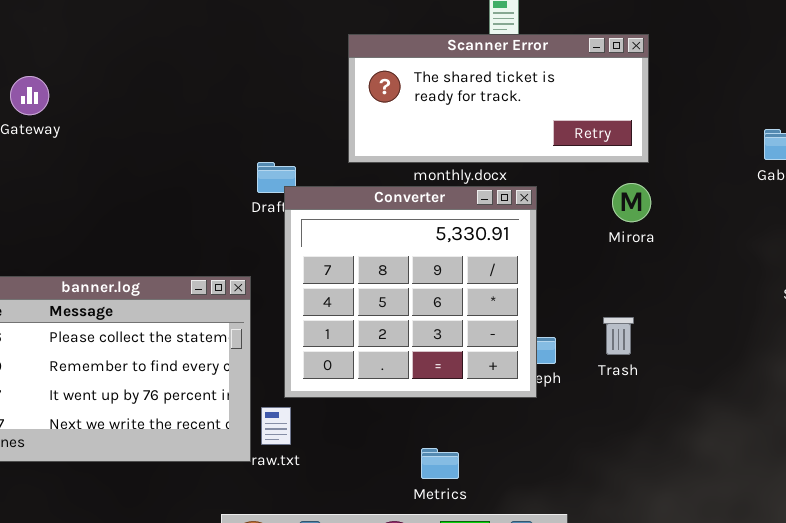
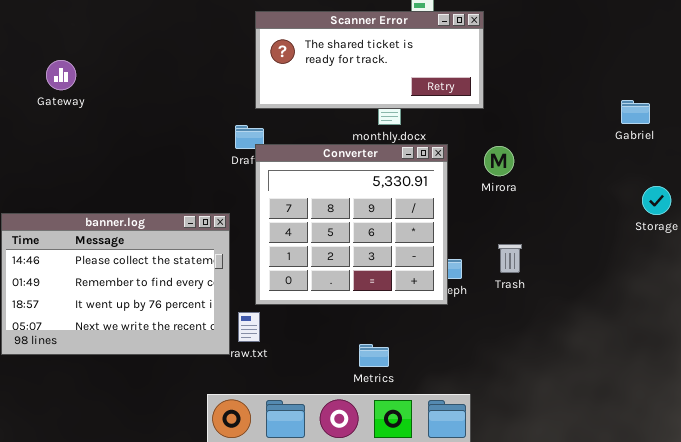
Scanner Error: [348,34,649,163] -> [255,11,484,109], moved
Mirora: [612,183,651,222] -> [484,146,514,176], moved

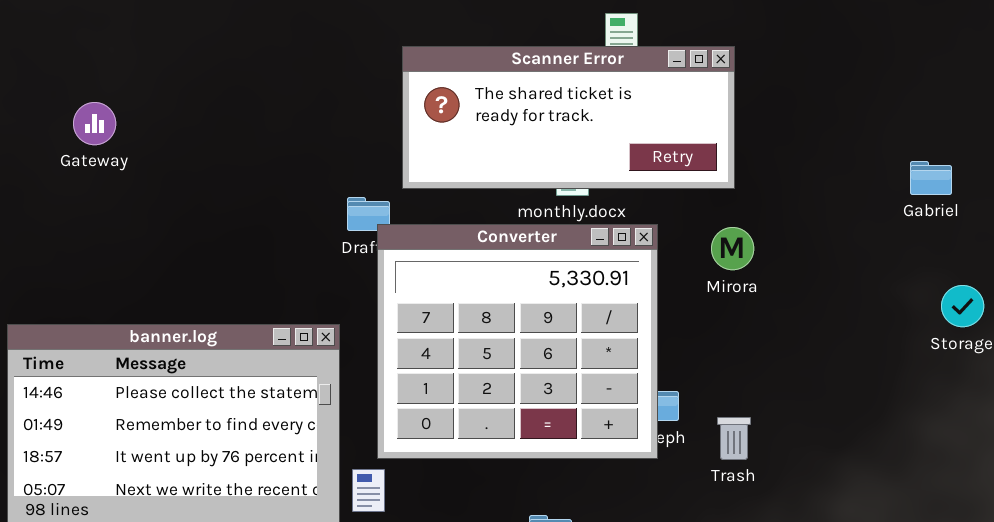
Scanner Error: [255,11,484,109] -> [402,46,735,189], moved
Trash: [498,244,522,273] -> [717,417,751,460], moved

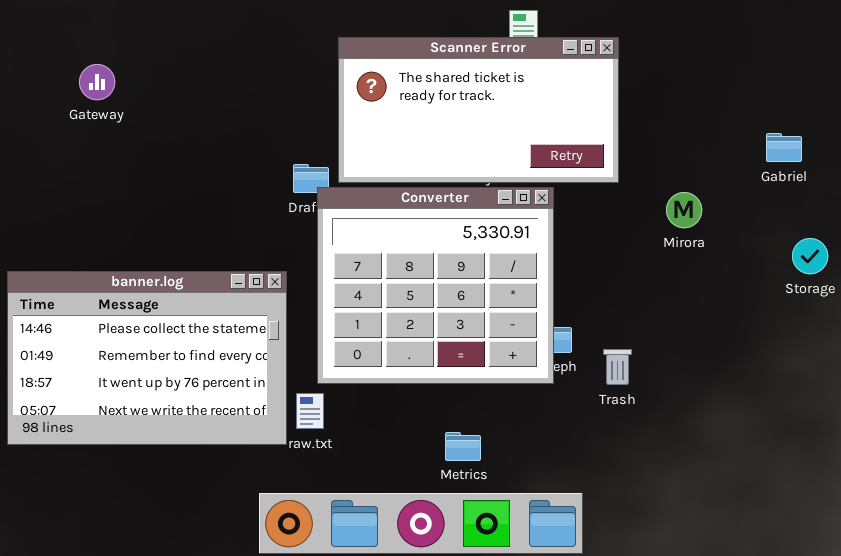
Scanner Error: [402,46,735,189] -> [338,37,619,183], resized
Gateway: [73,102,116,145] -> [79,64,115,100], moved
Mirora: [711,227,754,270] -> [666,192,702,228], moved

